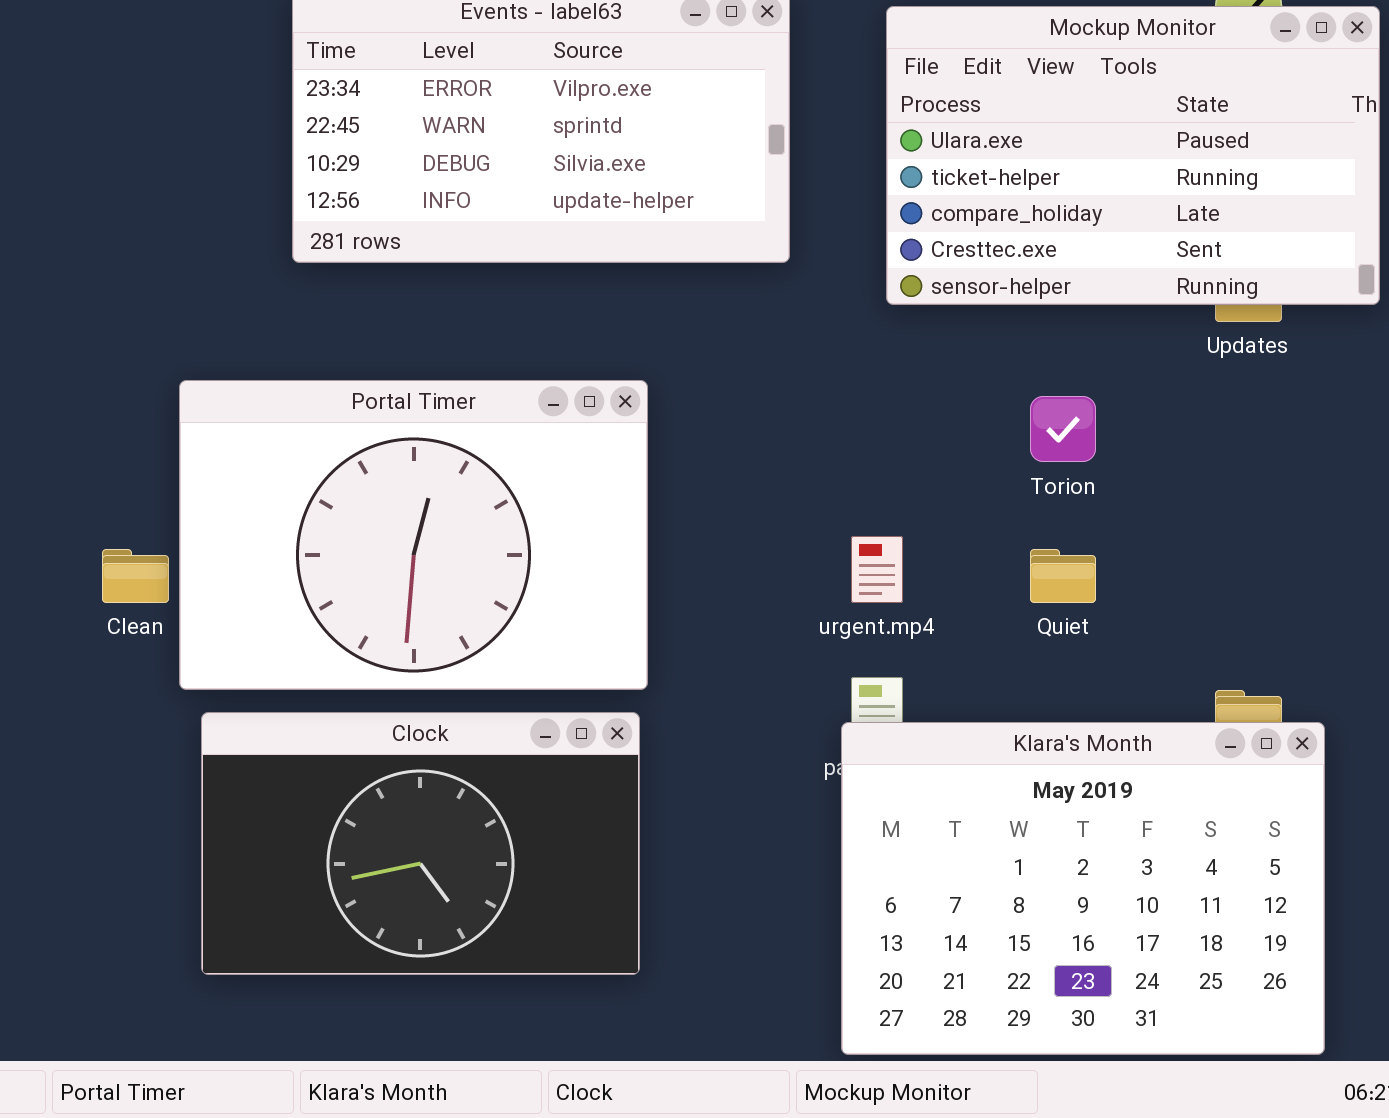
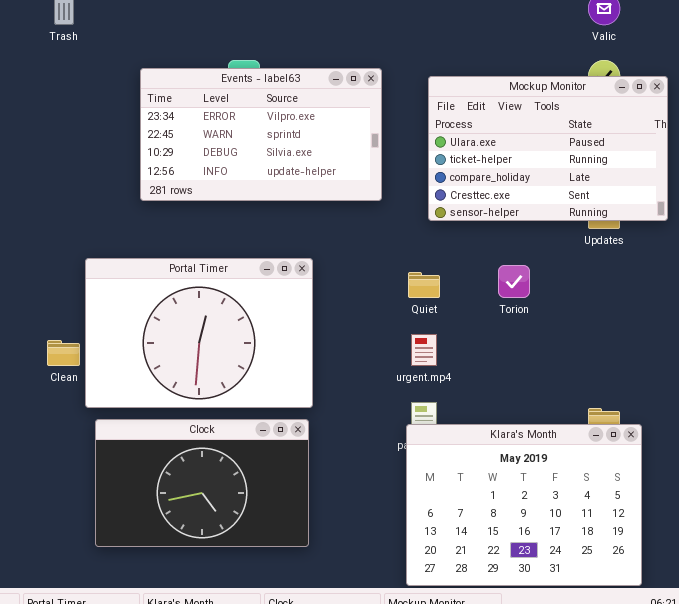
Quiet: [1030,549,1096,603] -> [408,272,440,298], moved

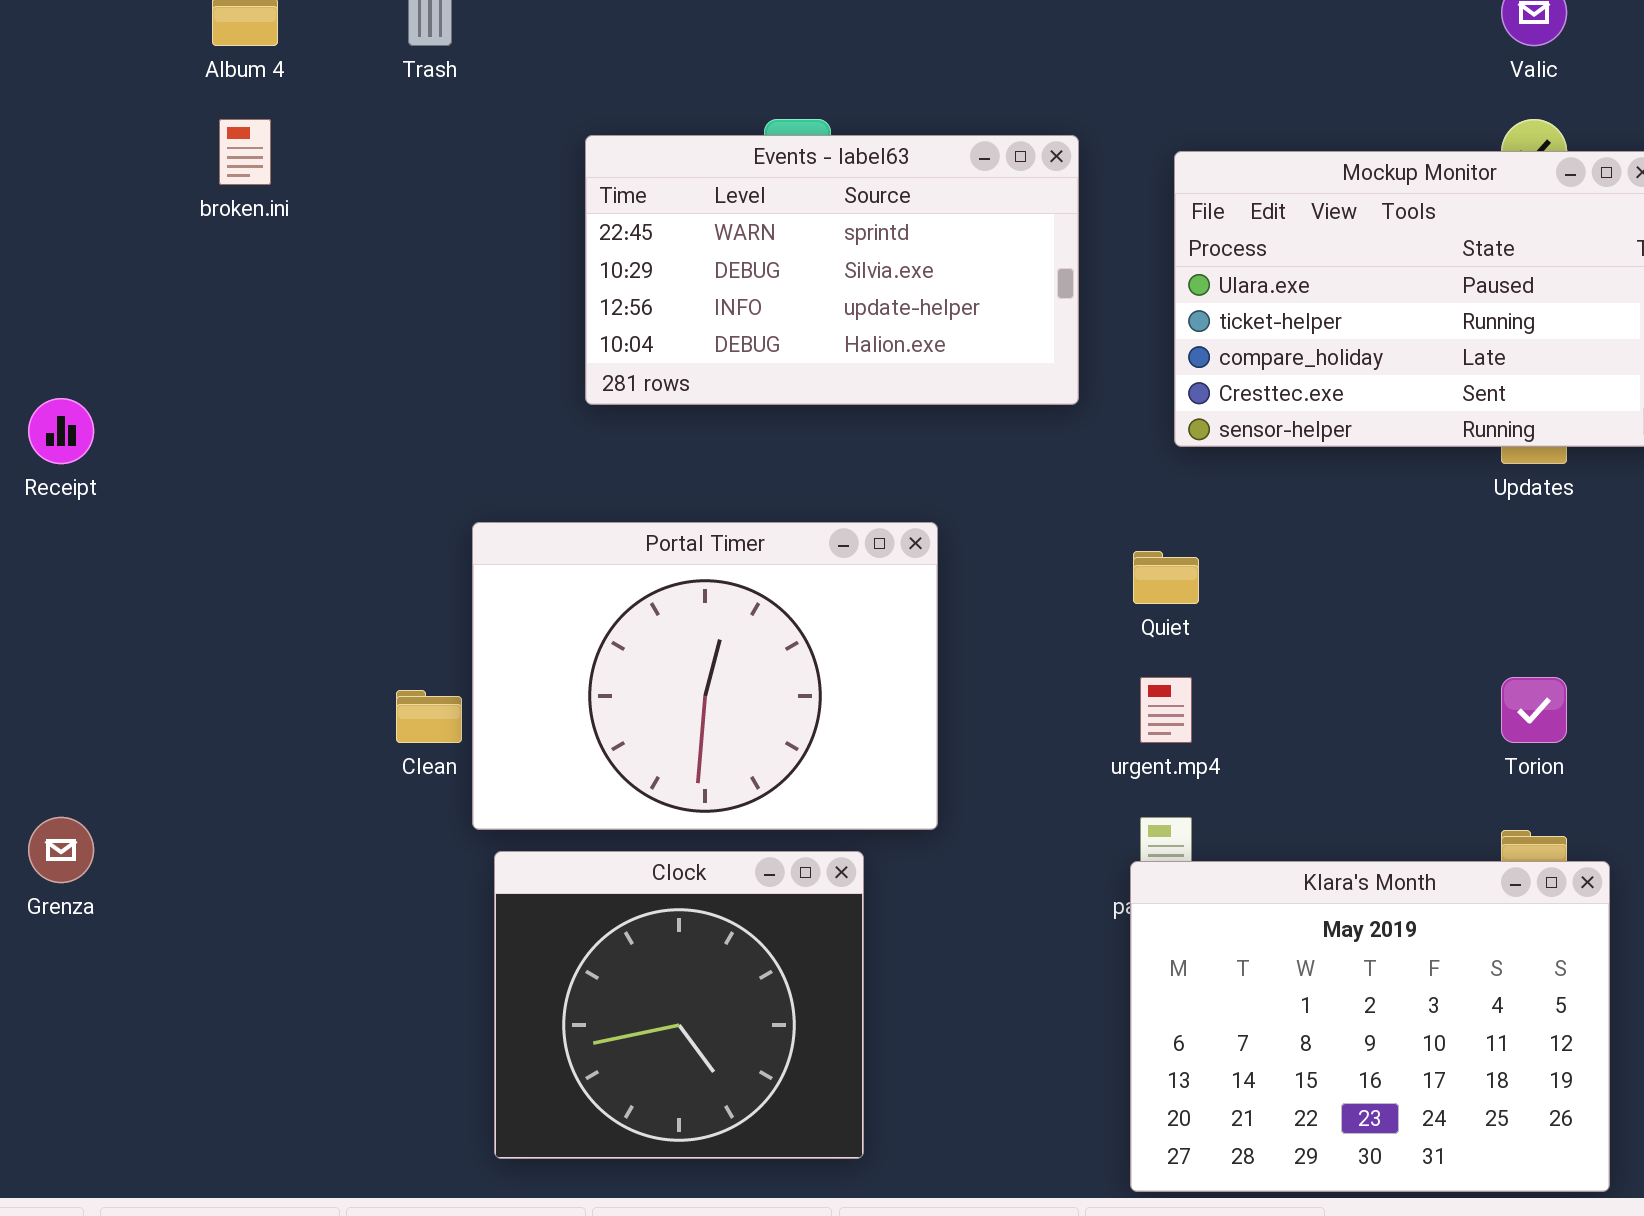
Events - label63: [140,68,382,201] -> [585,135,1079,405], scrolled down 1 row
Torion: [498,265,530,298] -> [1501,677,1567,743], moved
Clock: [95,419,309,547] -> [494,851,864,1159], resized

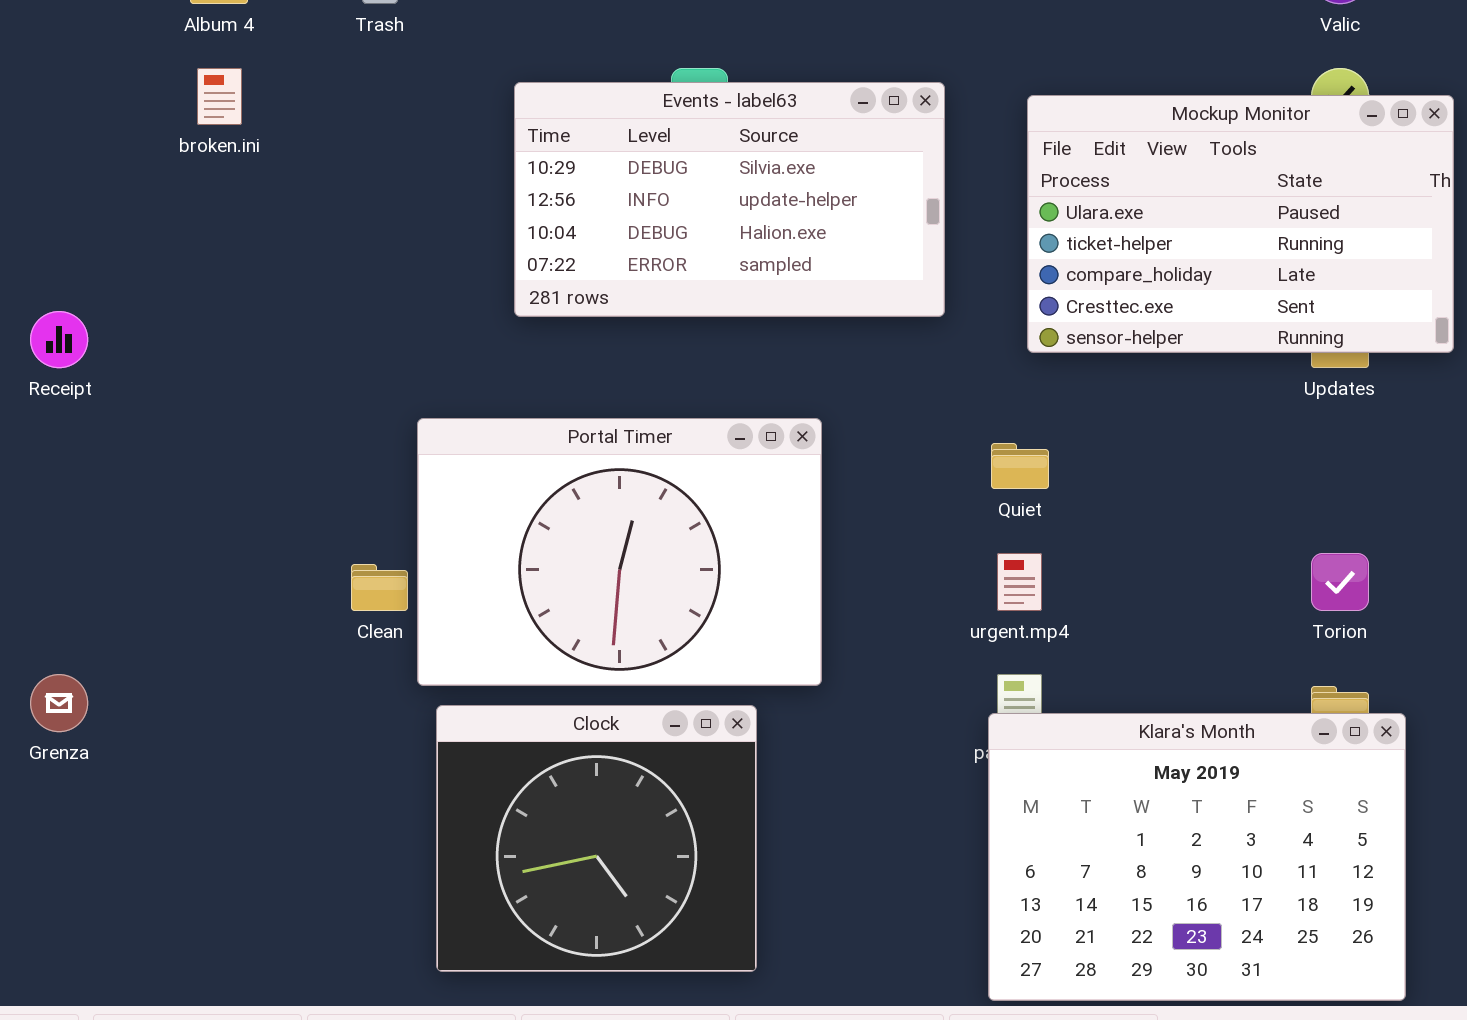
Events - label63: [585,135,1079,405] -> [514,82,945,317], scrolled down 1 row

